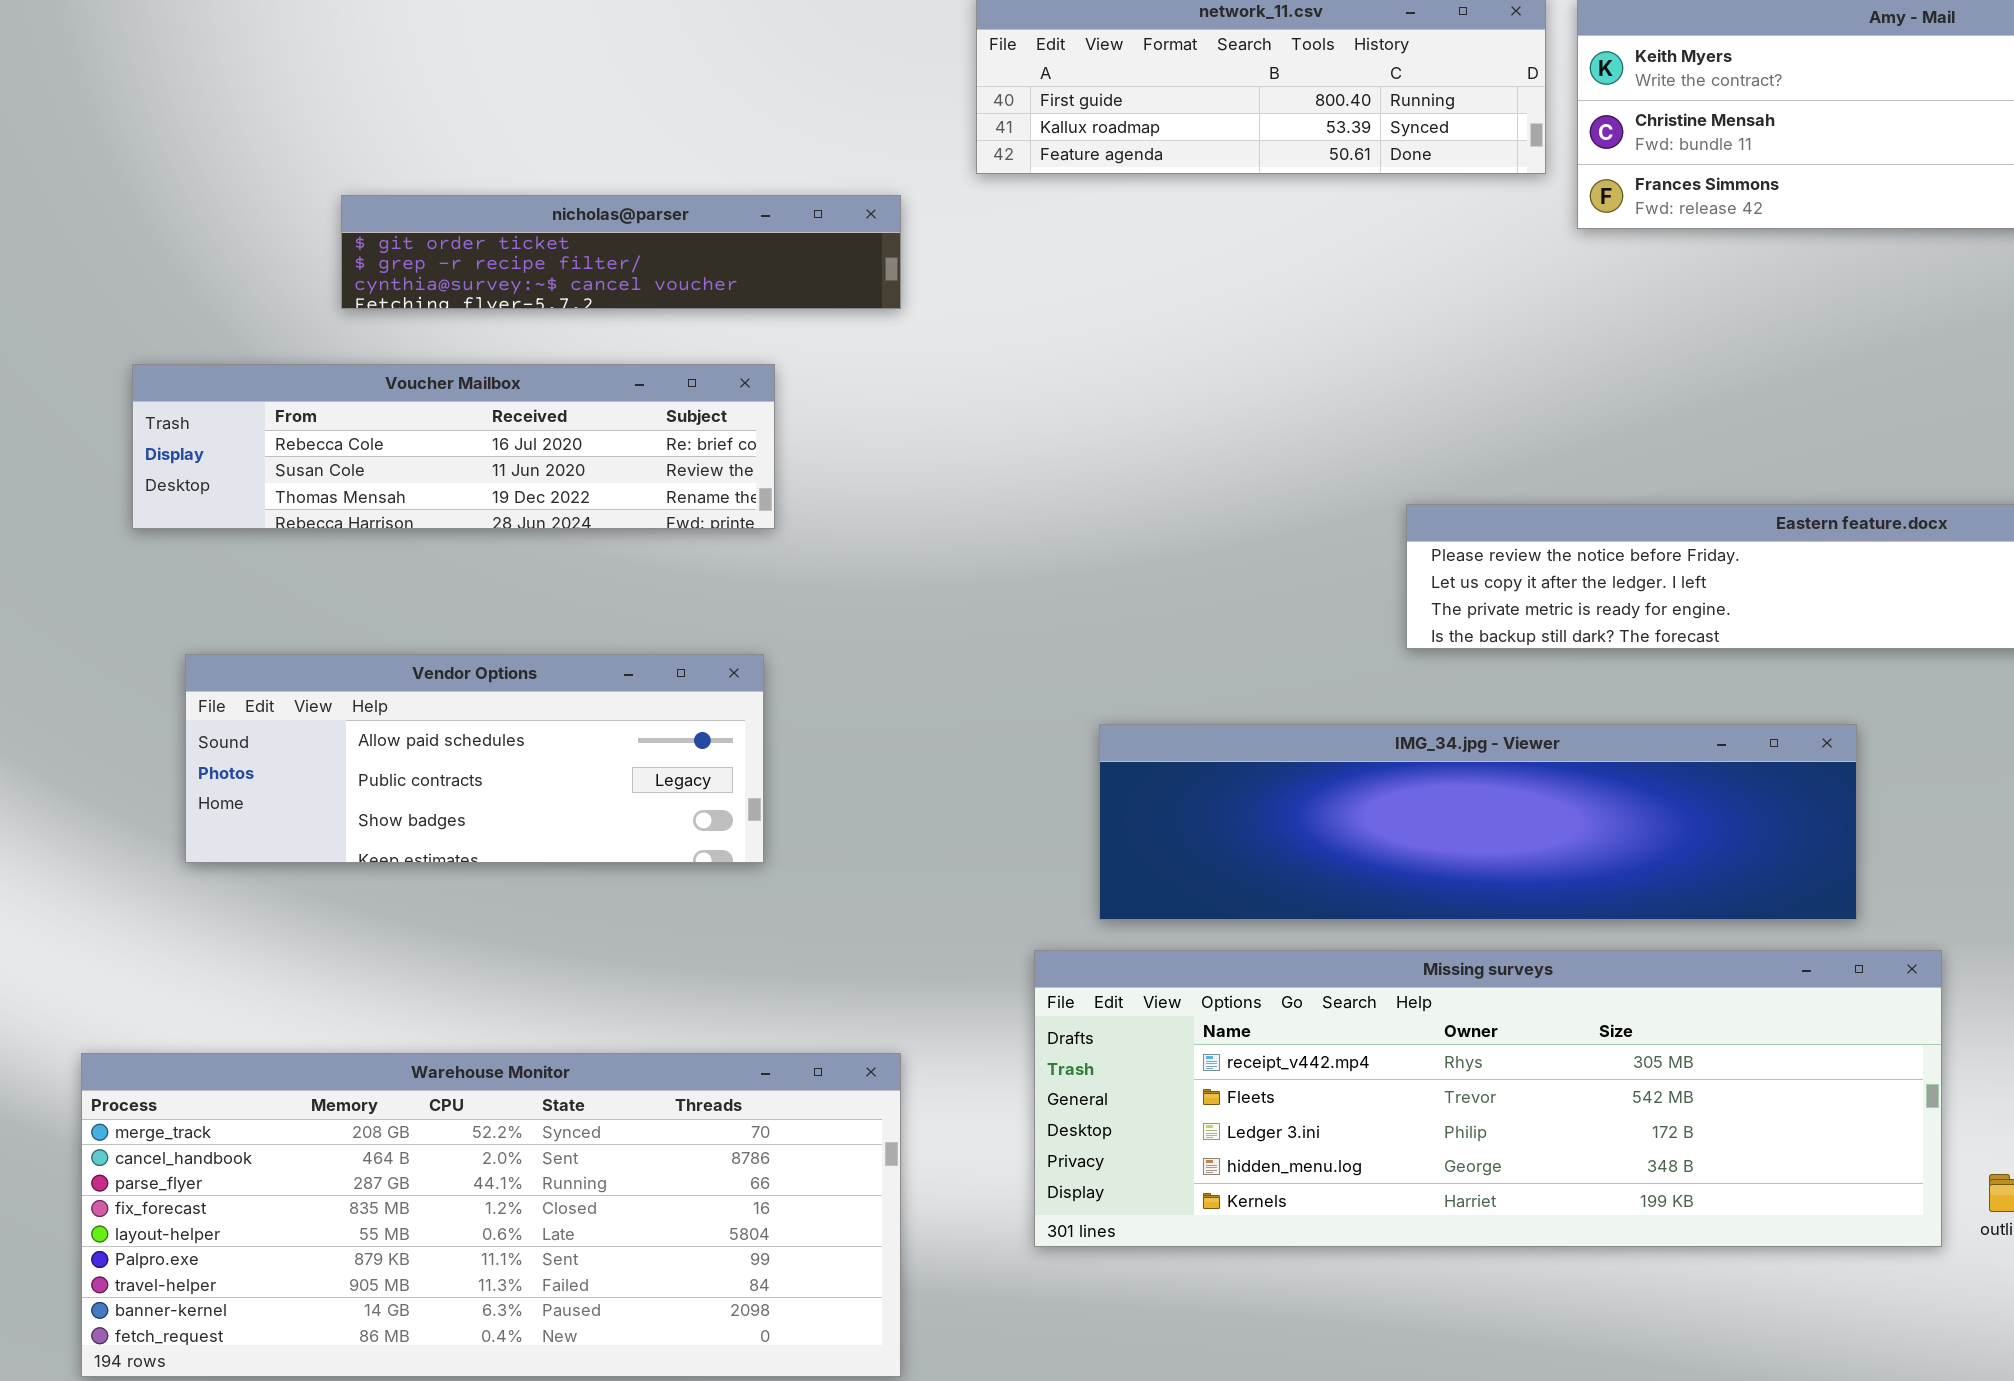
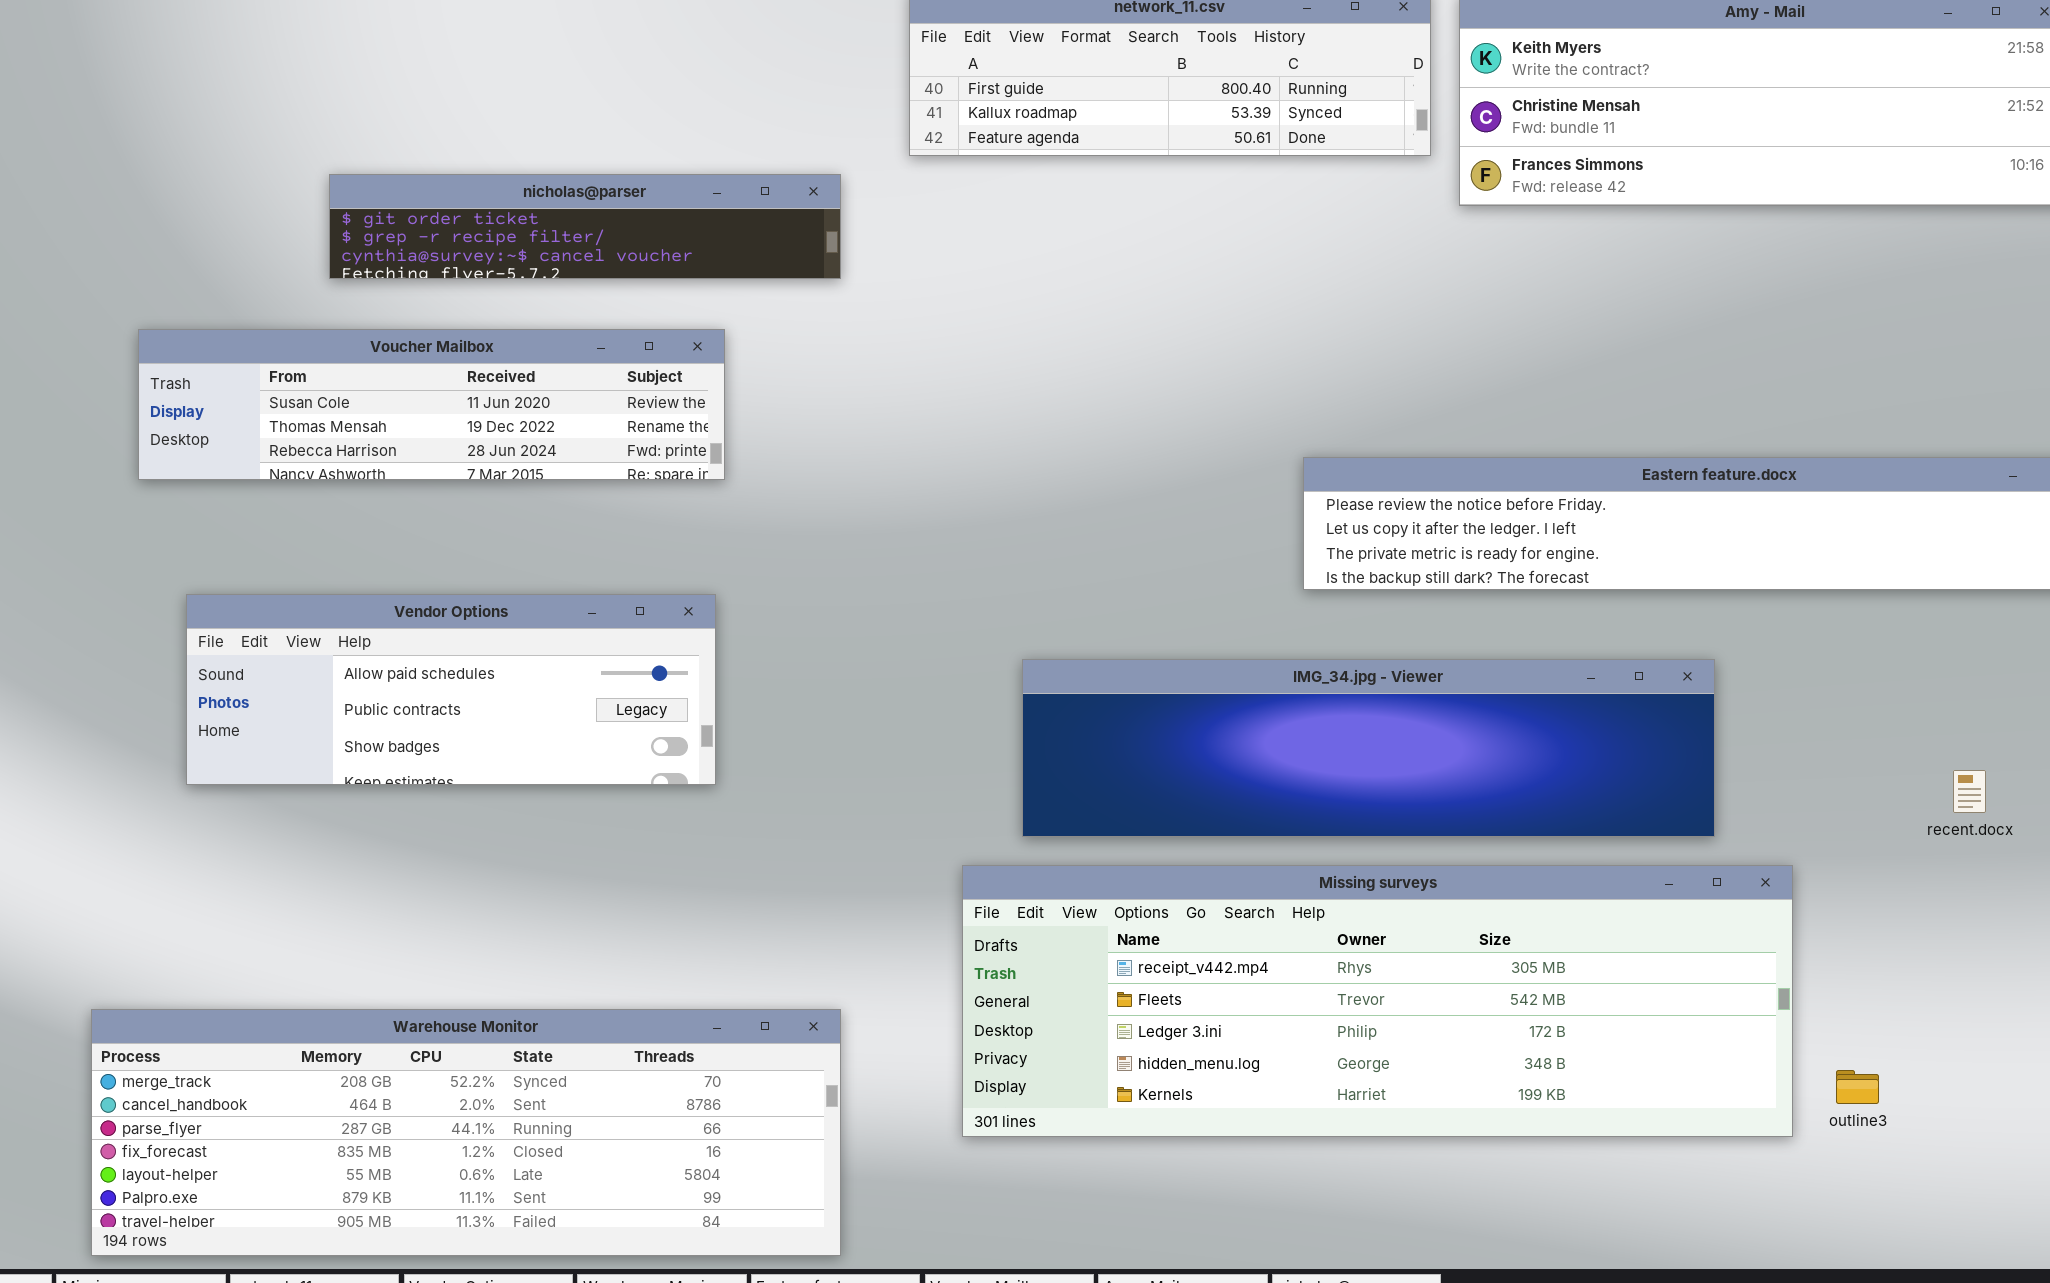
Voucher Mailbox: [132,364,775,529] -> [138,329,725,480], scrolled down 1 row
Warehouse Monitor: [81,1053,901,1377] -> [91,1009,841,1256], resized

